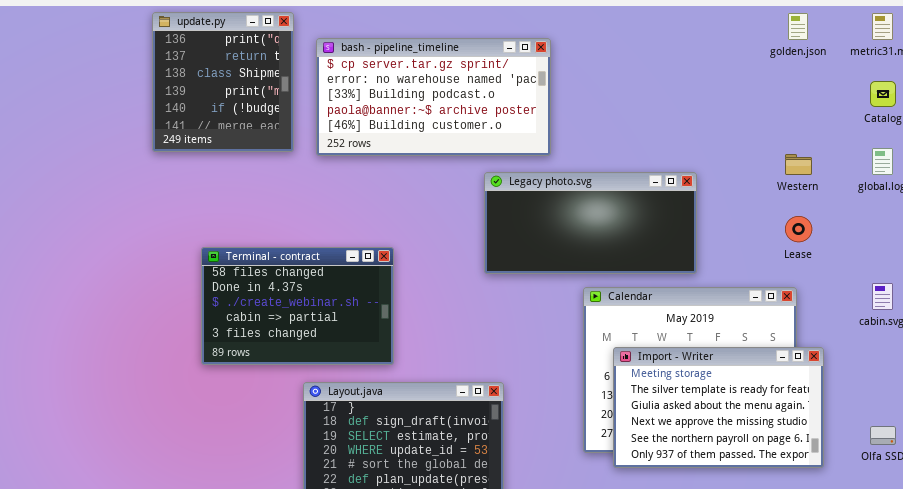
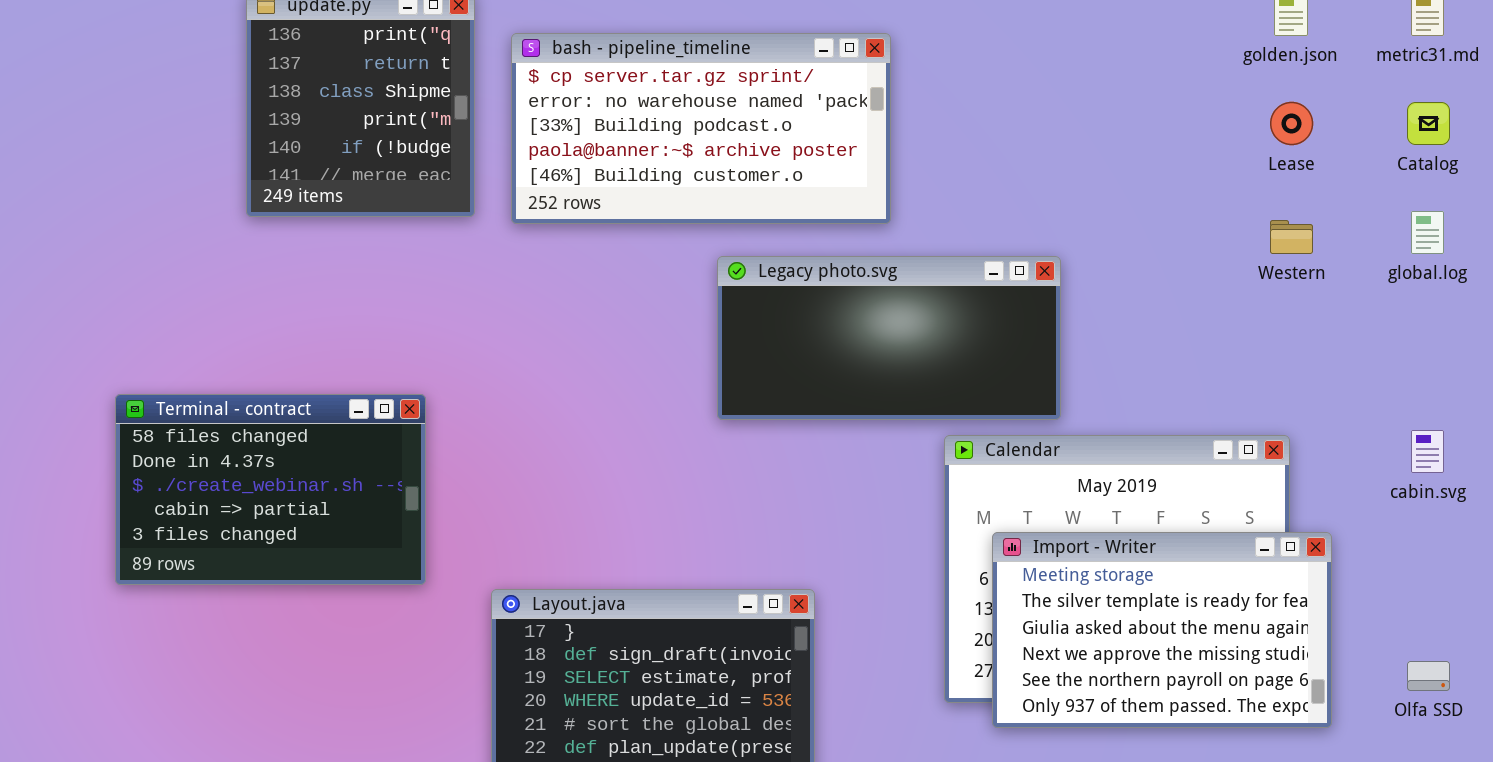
Legacy photo.svg: [484,172,697,274] -> [717,256,1061,420], moved
Lease: [785,216,812,242] -> [1270,102,1313,145], moved
Terminal - contract: [201,247,394,365] -> [115,394,426,585], moved

